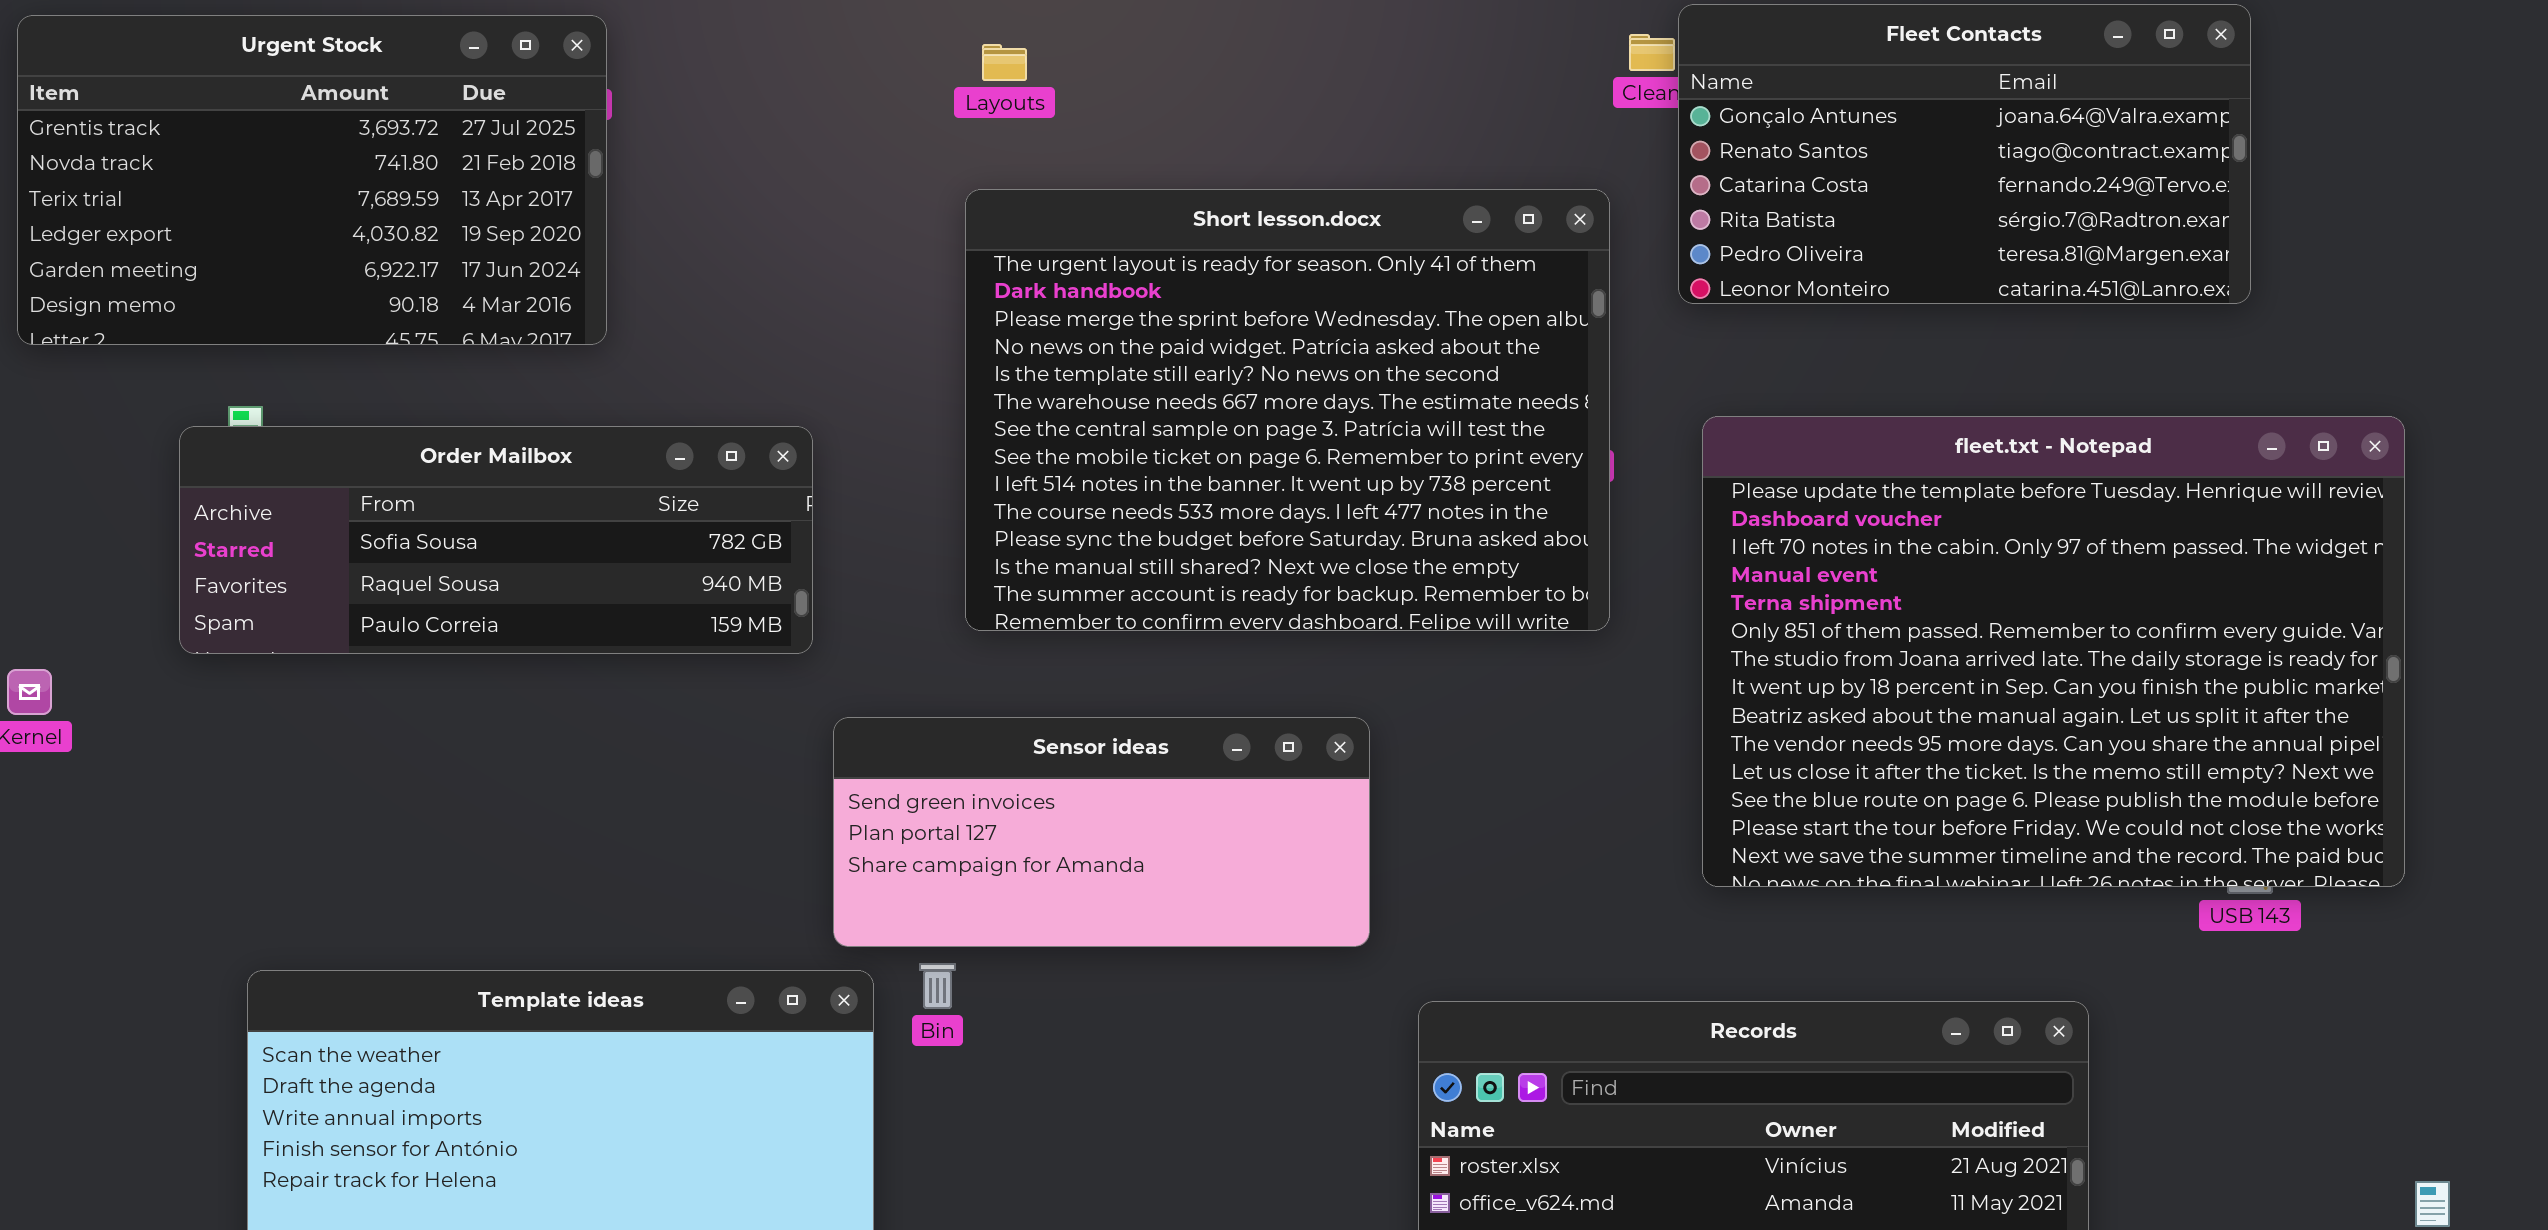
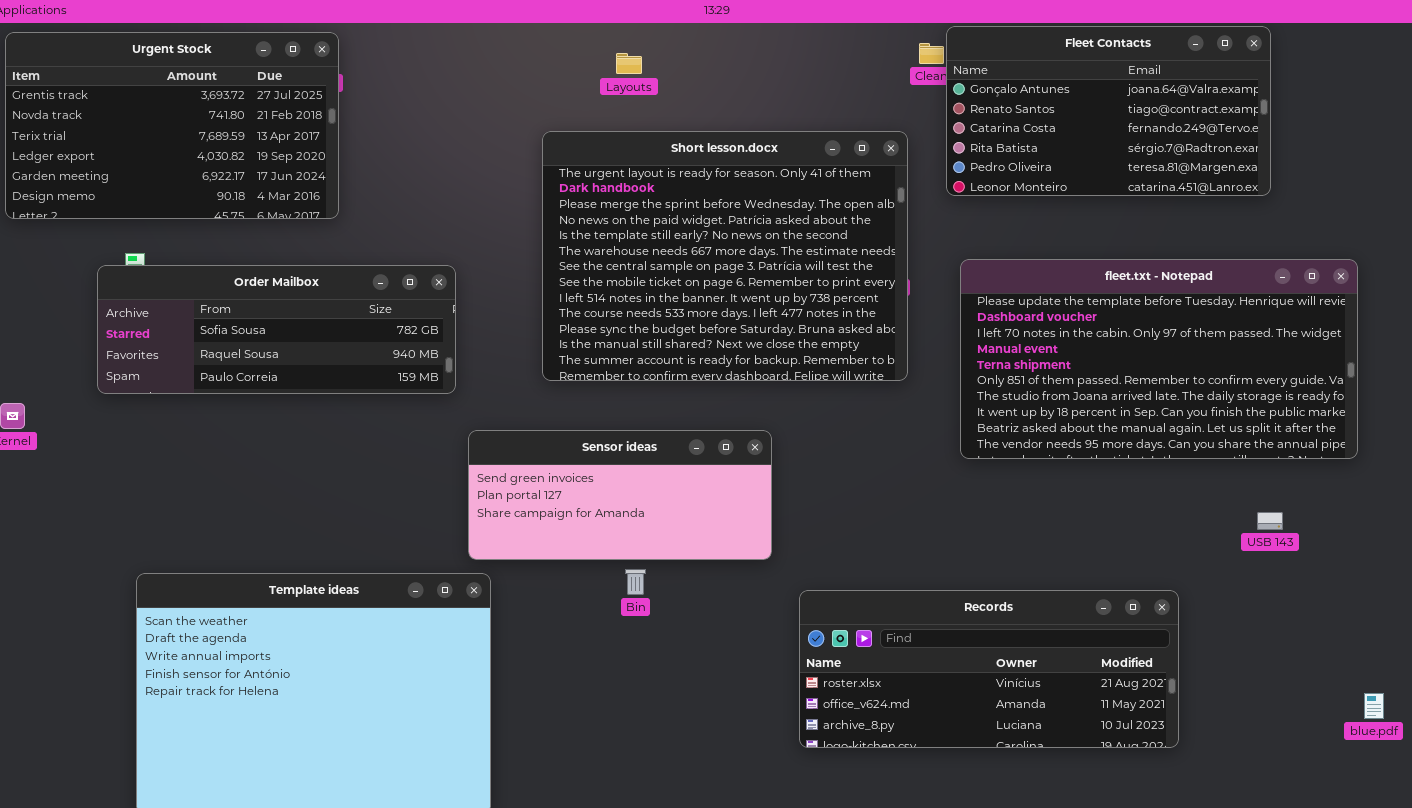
Layouts: [982,44,1027,81] -> [616,53,642,74], moved
fleet.txt - Notepad: [1702,416,2405,887] -> [960,259,1358,459], resized
Bin: [919,963,956,1009] -> [625,569,646,595], moved

